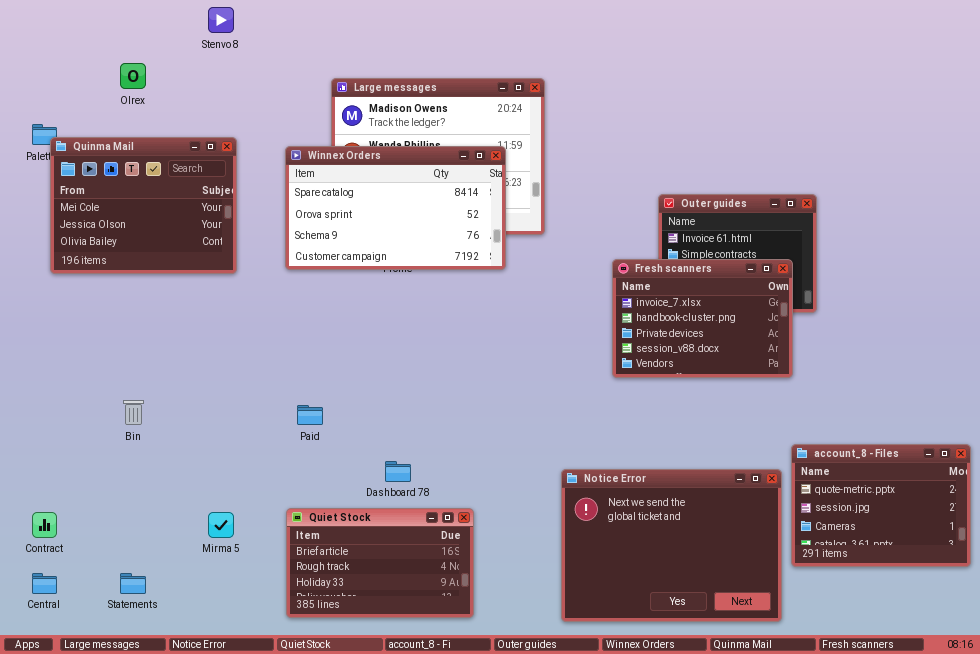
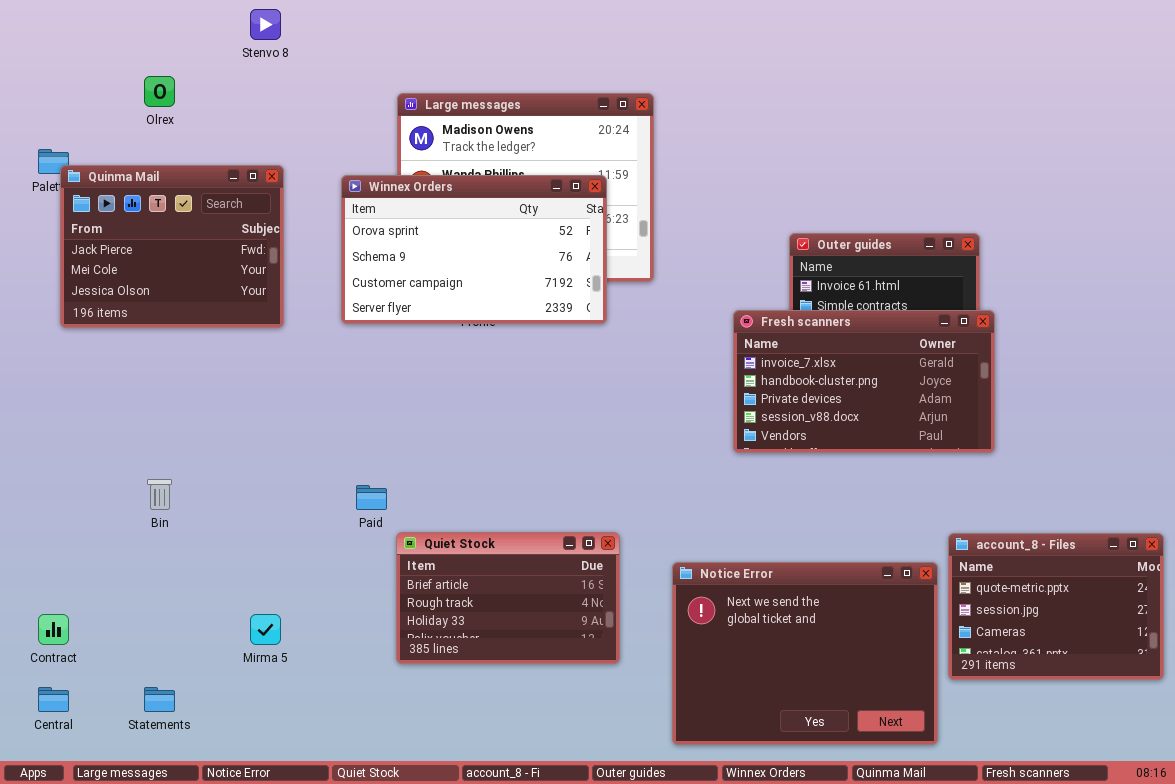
Quinma Mail: [50,137,237,274] -> [60,165,284,328], scrolled up 1 row
Winnex Orders: [285,146,506,270] -> [341,175,607,324], scrolled down 1 row
Fresh scanners: [612,259,793,378] -> [733,310,995,453], resized
Quiet Stock: [286,508,474,618] -> [396,532,620,664], moved

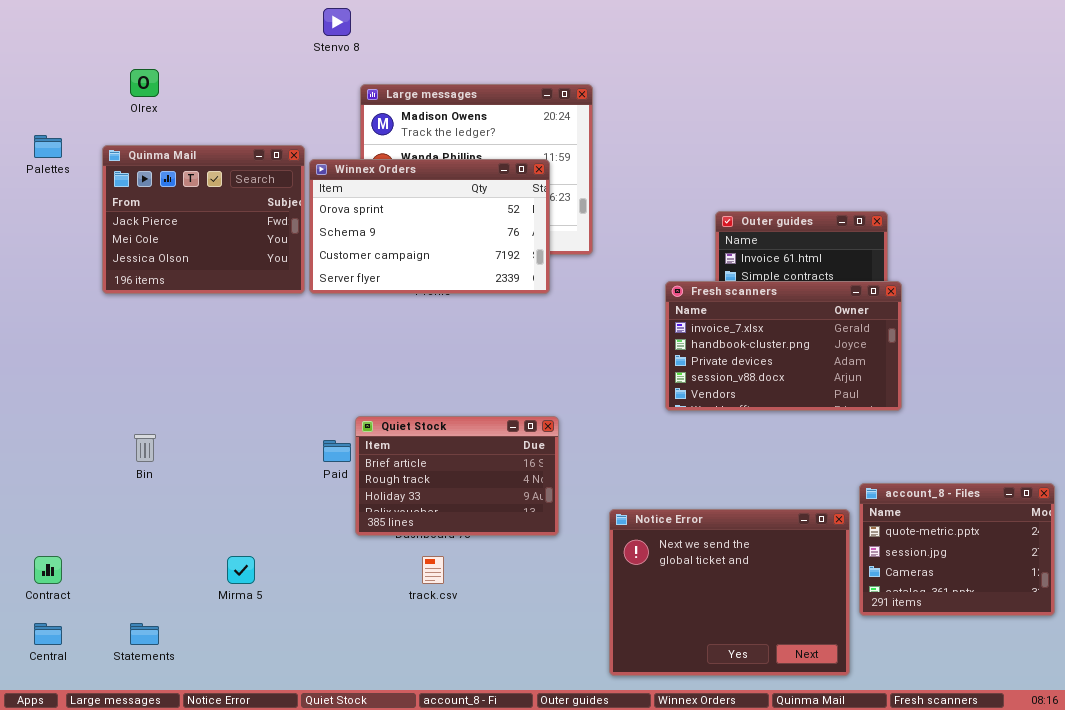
Stenvo 8: [250,9,281,40] -> [323,8,351,36], moved
Quinma Mail: [60,165,284,328] -> [102,145,305,294], moved
Quiet Stock: [396,532,620,664] -> [355,416,559,536], moved

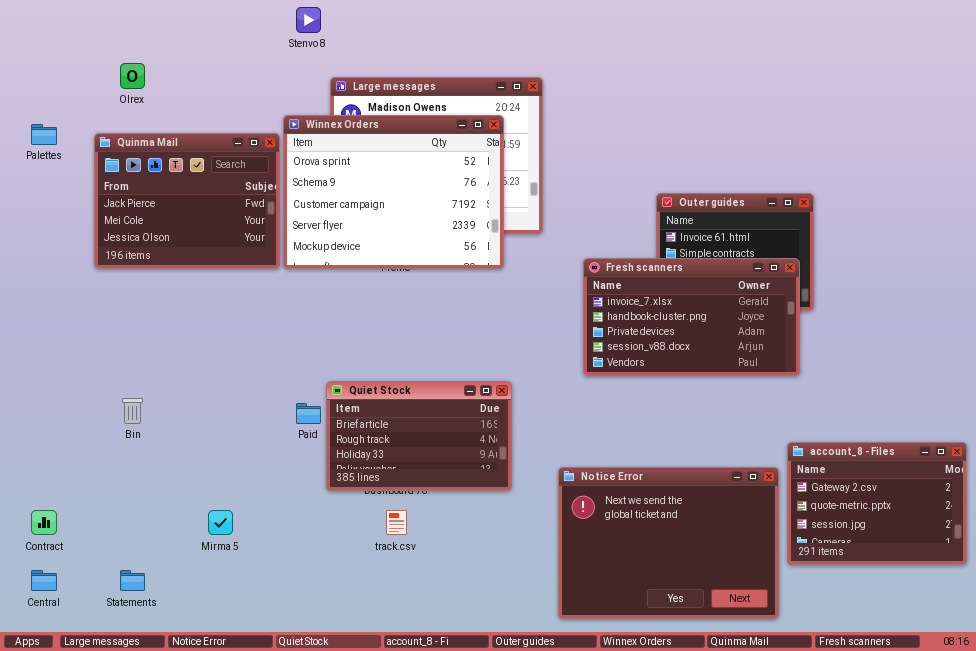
Winnex Orders: [309,159,550,294] -> [283,115,504,269], resized
Fresh scanners: [665,281,902,411] -> [583,258,800,376], moved
account_8 - Files: [859,483,1055,616] -> [787,442,967,565], scrolled up 1 row

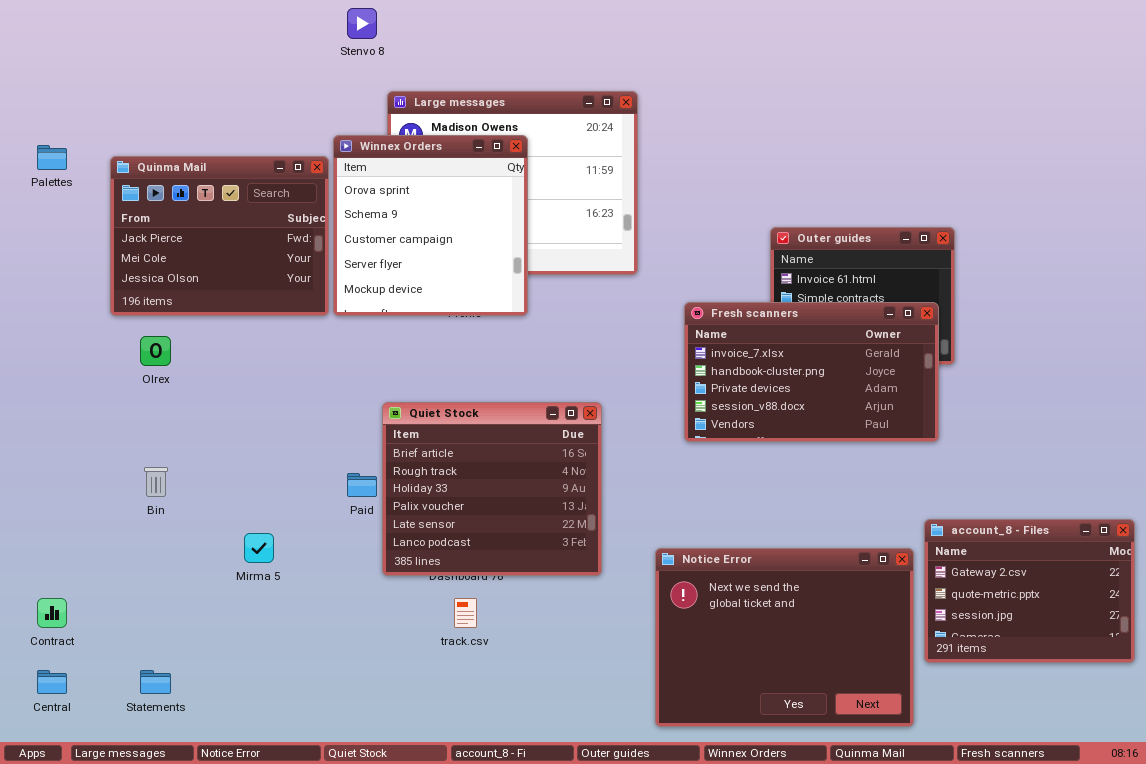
Olrex: [120,63,145,89] -> [140,336,171,366], moved
Winnex Orders: [283,115,504,269] -> [333,135,528,316], resized
Quiet Stock: [326,381,512,491] -> [382,402,602,576], resized
Mirma 5: [208,510,233,535] -> [244,533,274,563], moved

